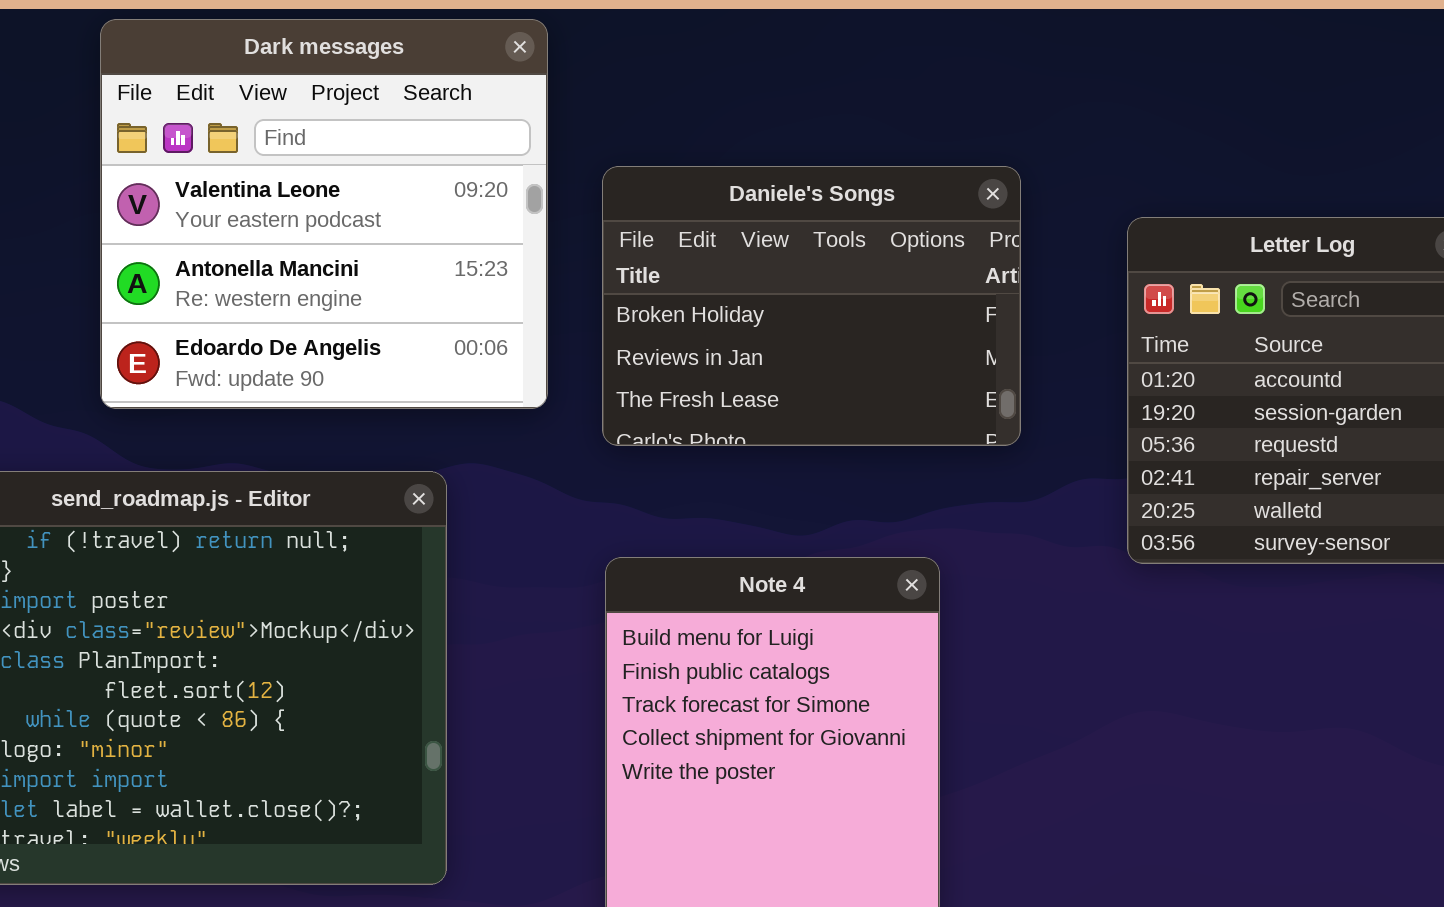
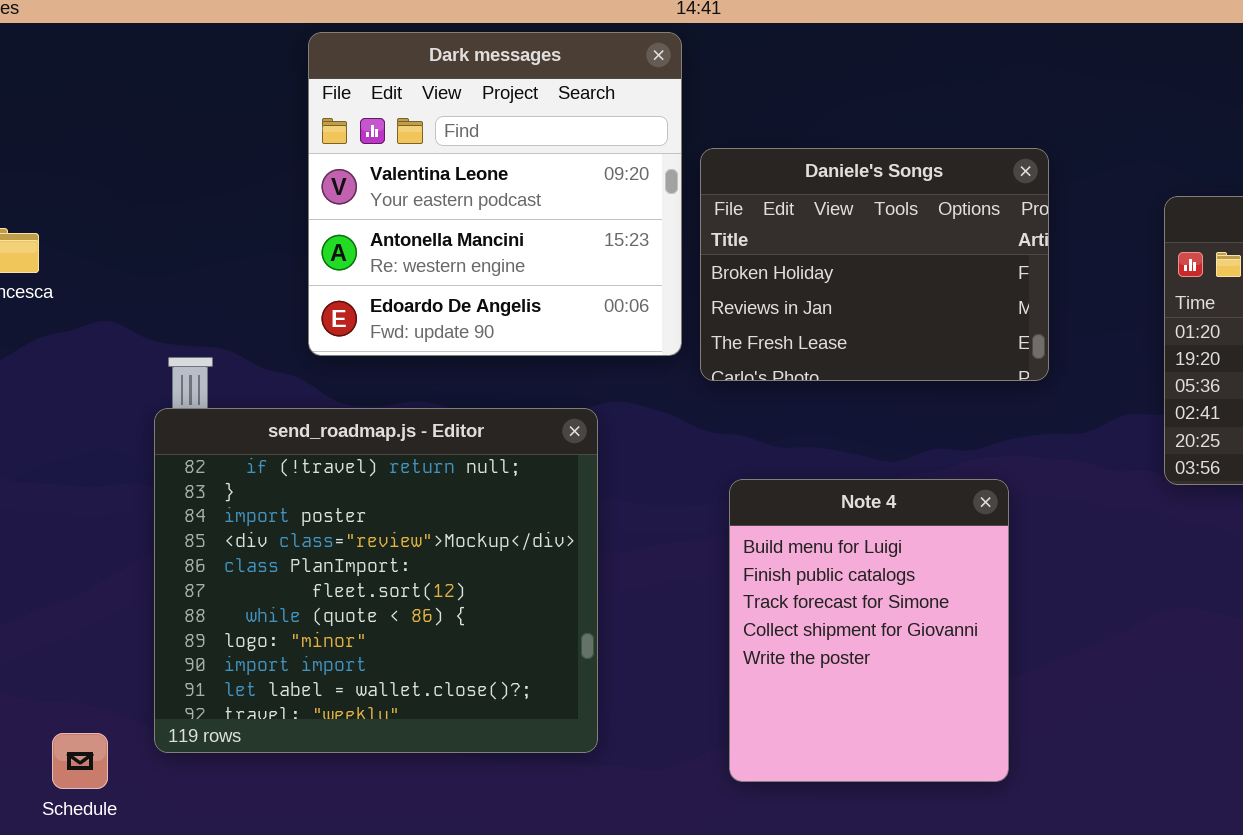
Daniele's Songs: [602,166,1021,446] -> [700,148,1049,381], moved

